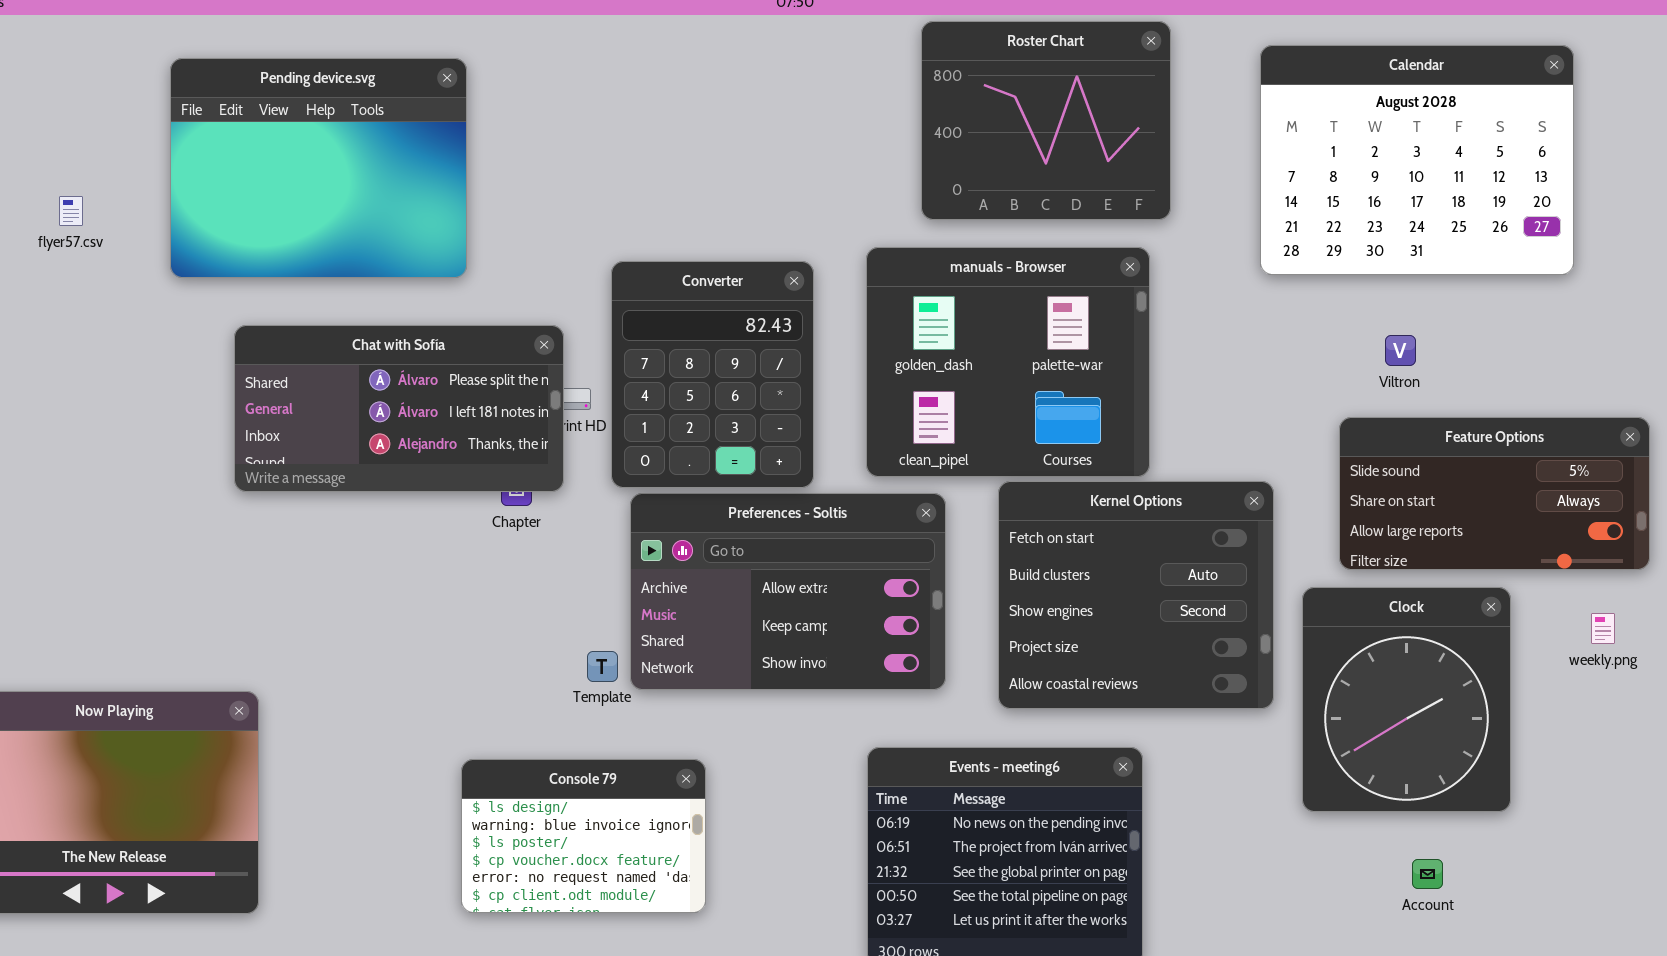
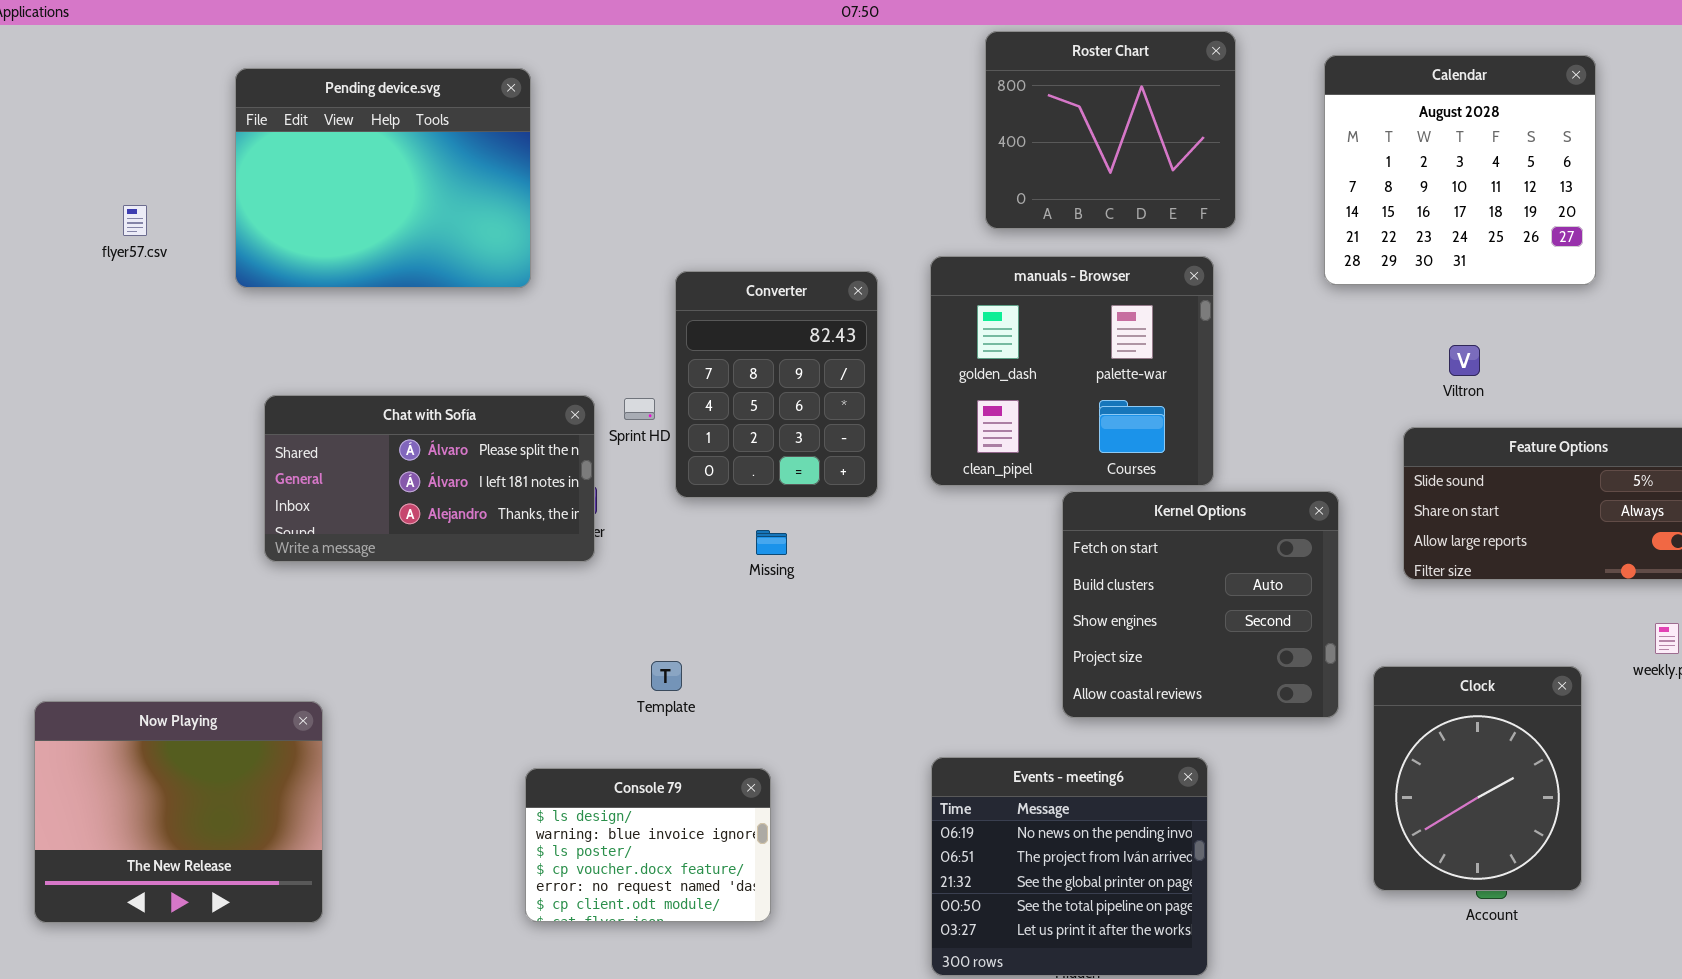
Calendar: [1260,45,1574,275] -> [1324,55,1596,285], resized
Chat with Sofía: [234,325,564,492] -> [264,395,595,562], moved
Preferences - Soltis: [630,493,946,690] -> none, closed
Clock: [1302,587,1511,812] -> [1373,666,1582,891], moved

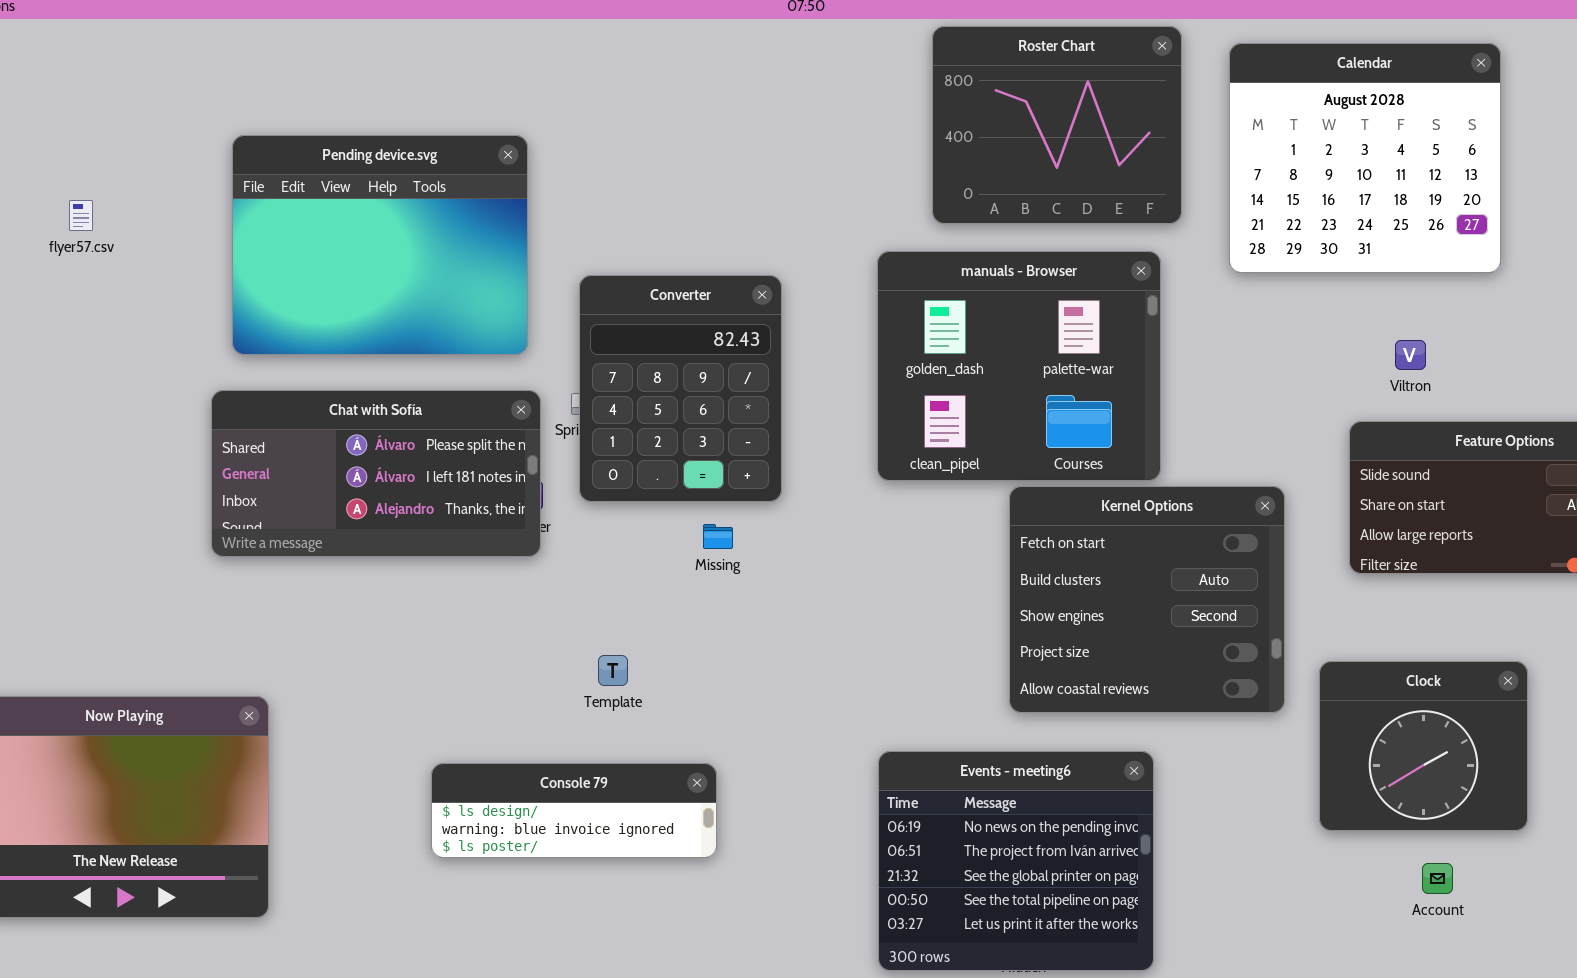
Calendar: [1324,55,1596,285] -> [1229,43,1501,273], moved
Pending device.svg: [235,68,531,288] -> [232,135,528,355], moved
Converter: [675,271,878,498] -> [579,275,782,502], moved
Clock: [1373,666,1582,891] -> [1319,661,1528,831], resized
Console 79: [525,768,771,922] -> [431,763,717,858], resized

